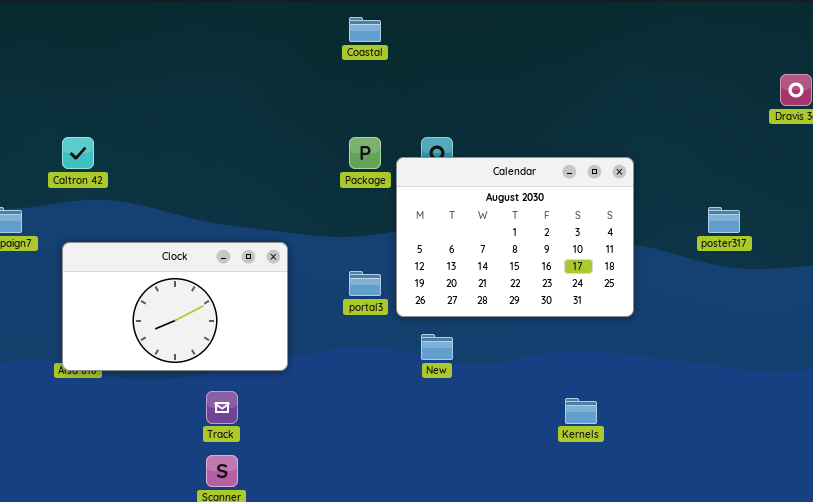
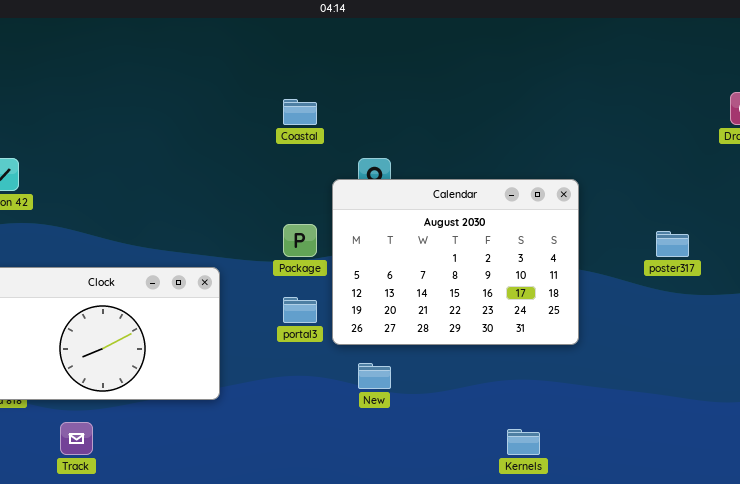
Coastal: [349,17,381,42] -> [283,99,317,125], moved
Package: [349,137,381,169] -> [283,224,317,257], moved
Track: [206,391,238,424] -> [60,422,93,455], moved

